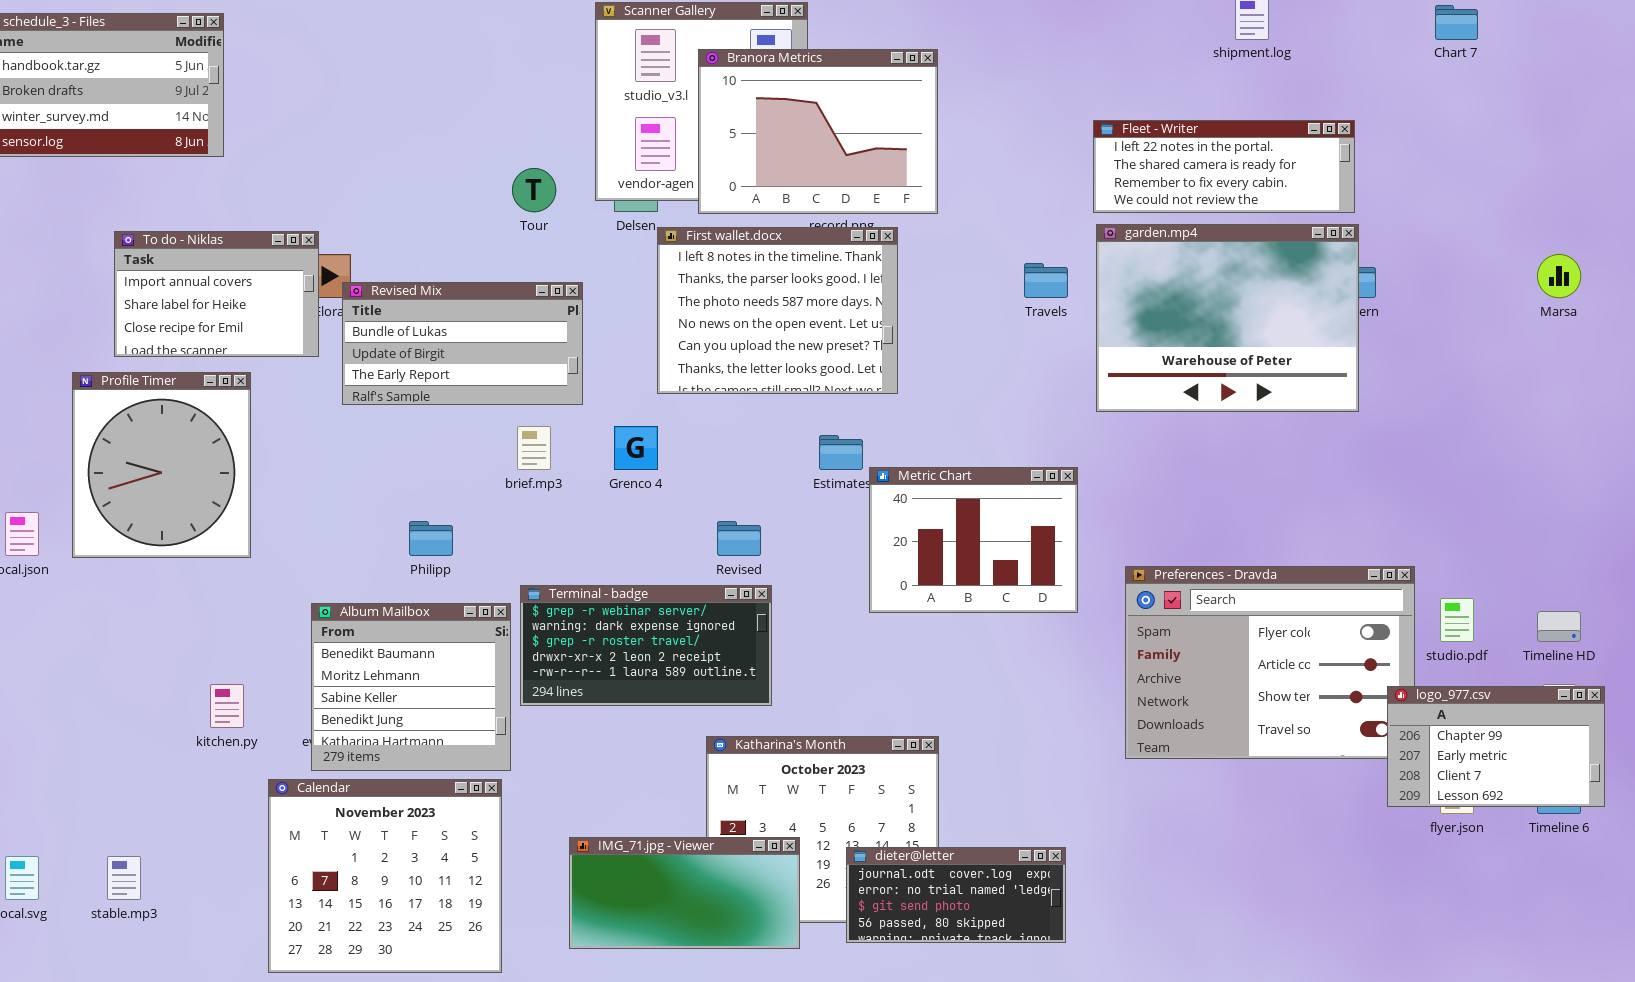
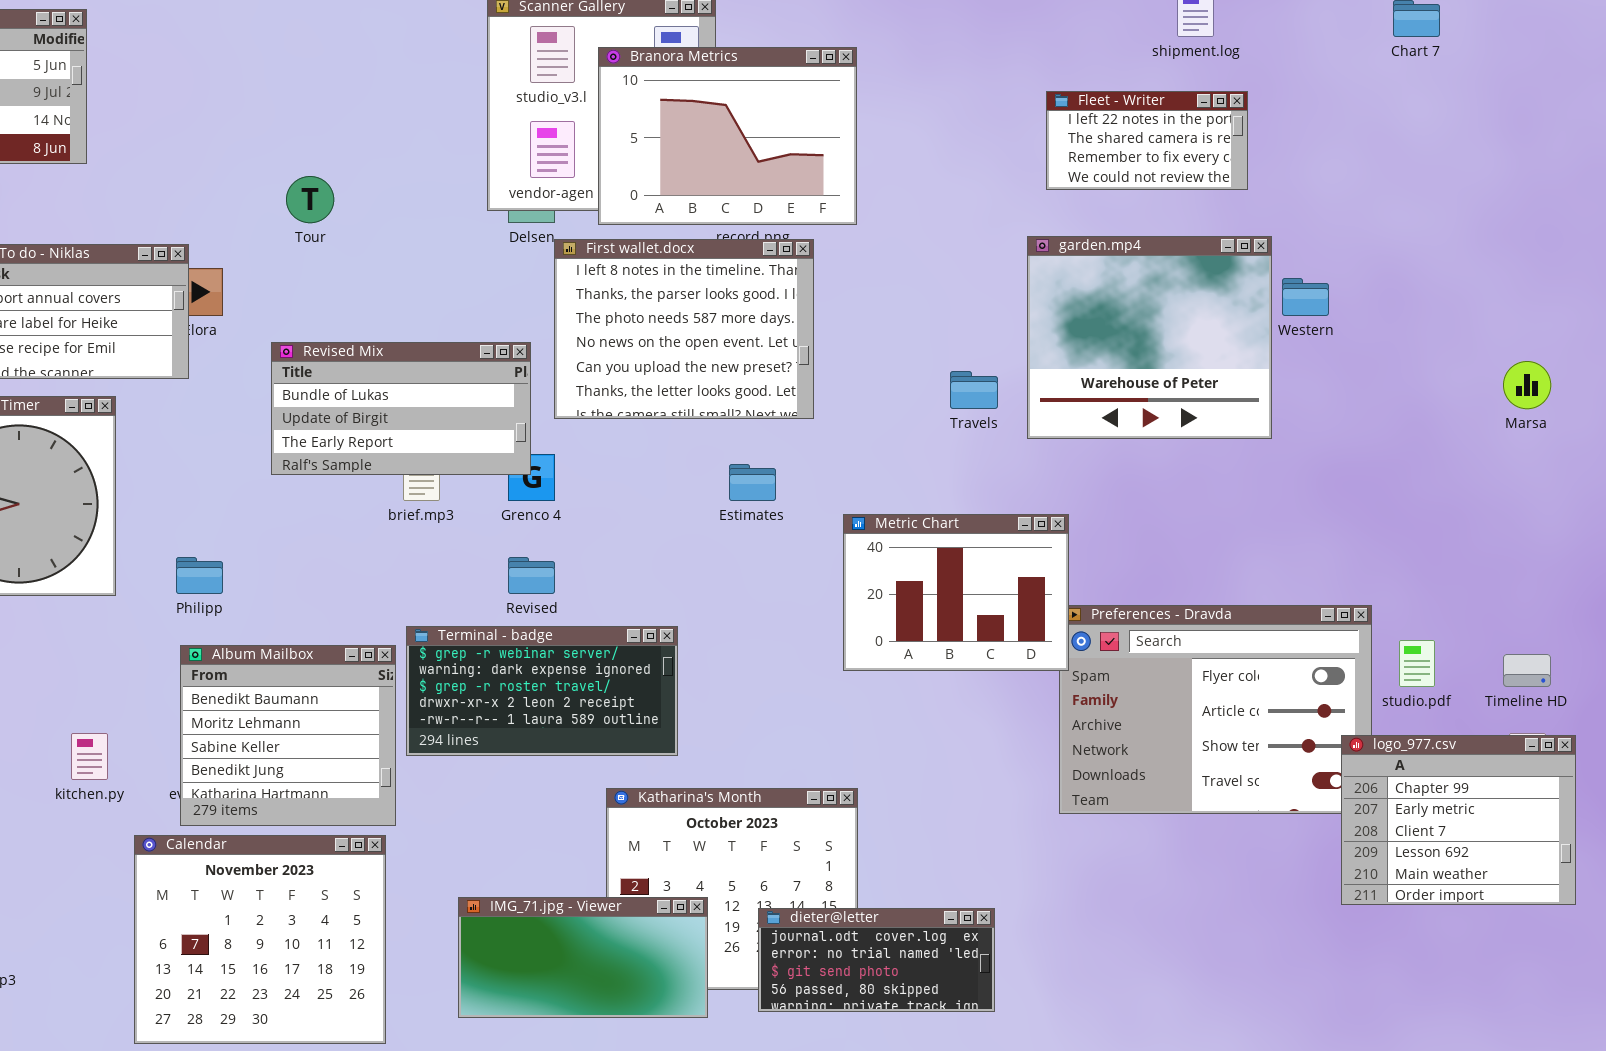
Fleet - Writer: [1093,120,1355,213] -> [1046,91,1248,190], moved, resized
Tour: [512,168,556,212] -> [286,176,334,223], moved
garden.mp4: [1096,224,1359,412] -> [1027,236,1272,439], resized
Marsa: [1537,254,1581,298] -> [1503,361,1551,409], moved
Travels: [1024,263,1068,298] -> [950,371,998,409], moved
Revised Mix: [342,282,583,405] -> [271,342,531,475], moved
Metric Chart: [869,467,1078,613] -> [843,514,1069,671], moved
Philipp: [409,521,453,556] -> [176,557,223,594], moved
Revised: [717,521,761,556] -> [508,557,555,594], moved
logo_977.csv: [1387,686,1605,807] -> [1341,735,1576,905], resized

